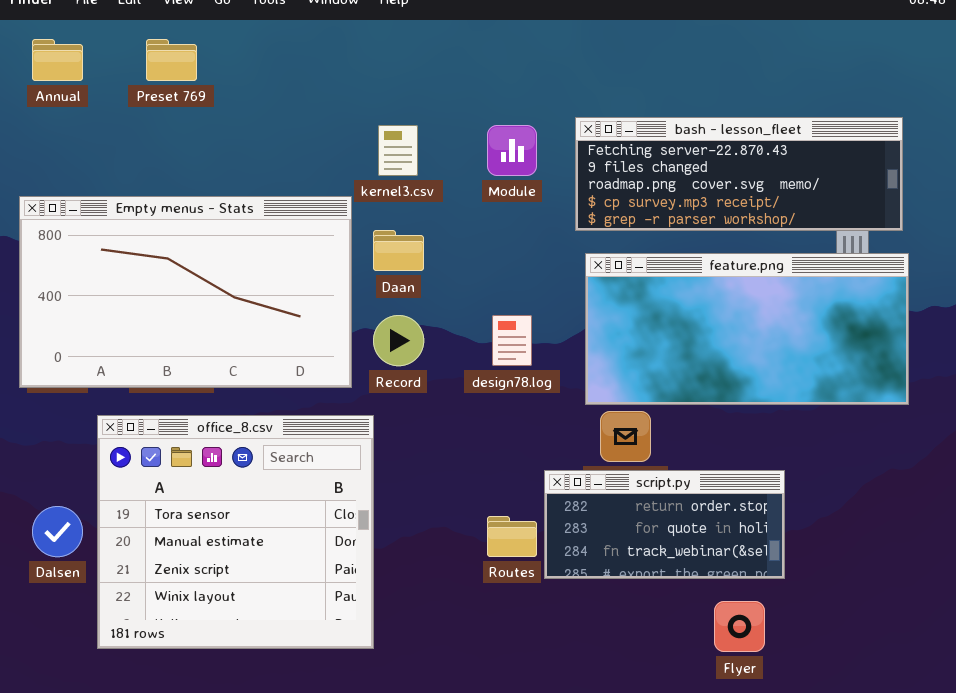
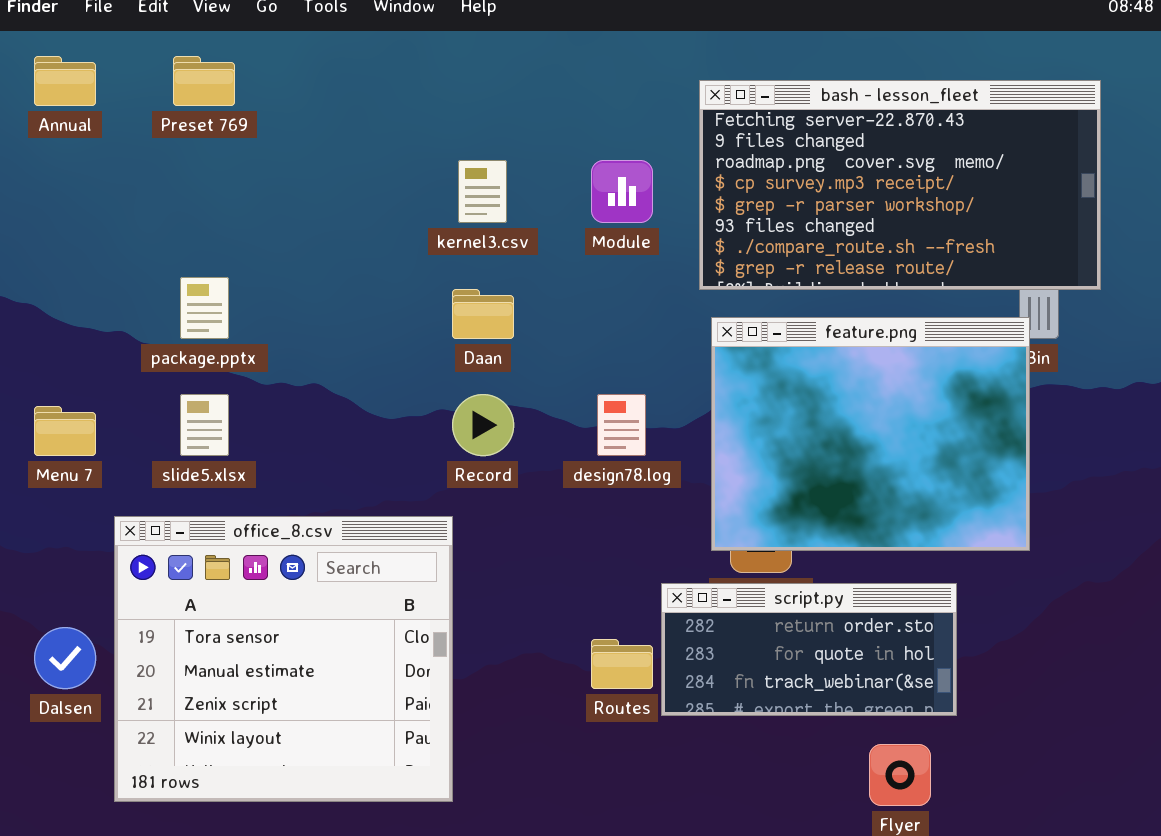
bash - lesson_fleet: [575,117,903,231] -> [699,80,1101,290], resized
Empty menus - Stats: [19,196,352,388] -> none, closed
feature.png: [585,253,909,405] -> [711,317,1030,551], resized

